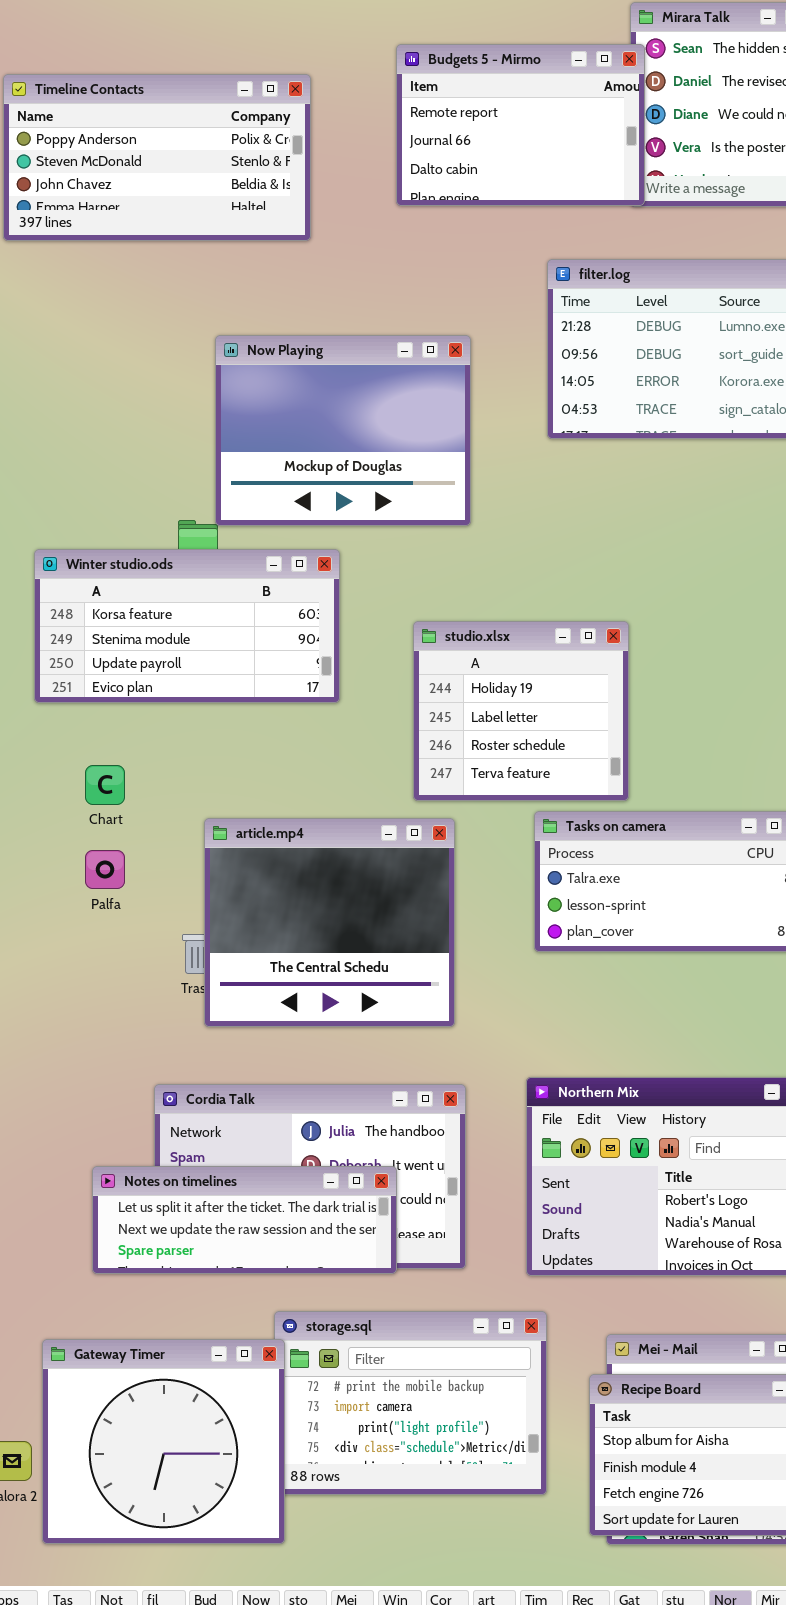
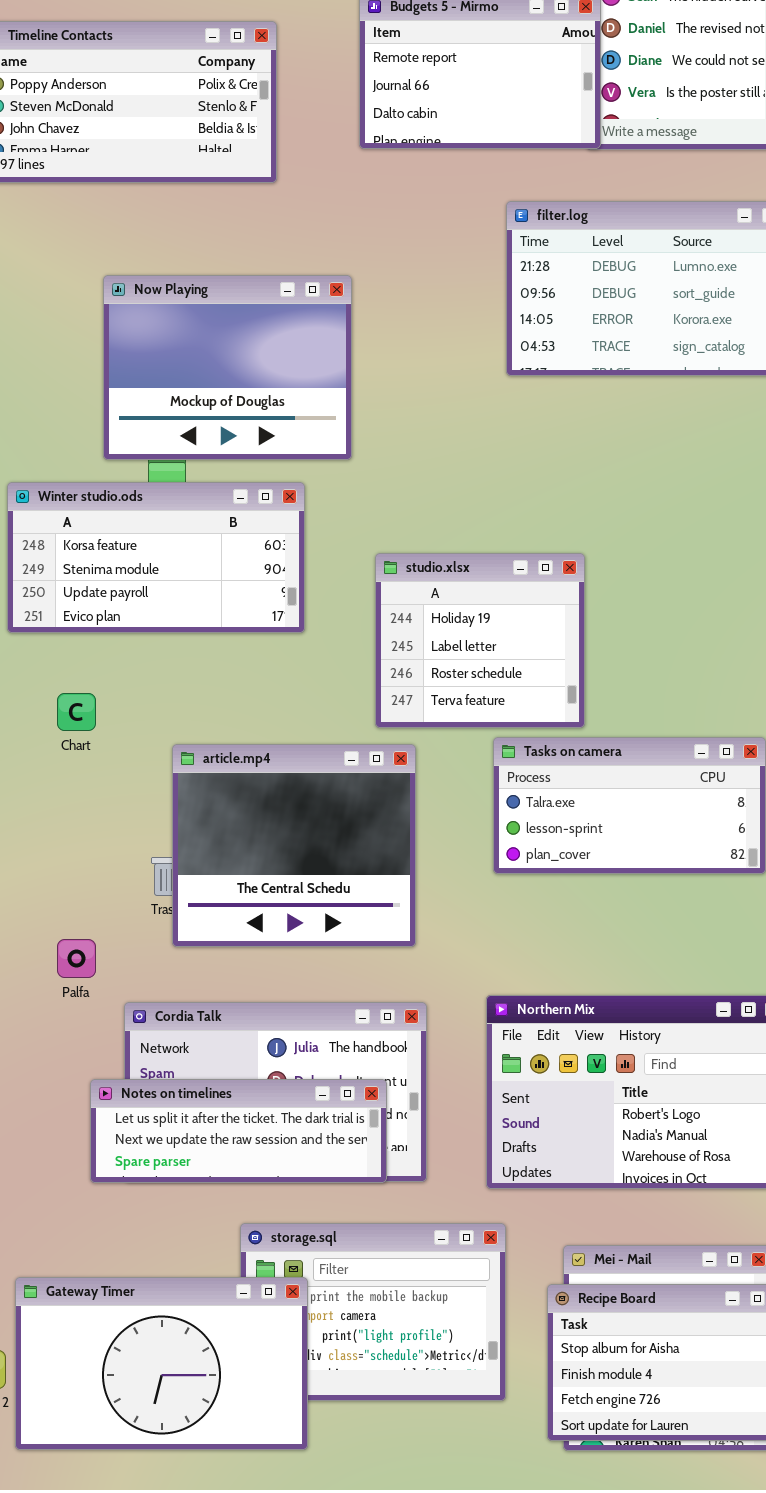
Now Playing: [215,335,471,526] -> [103,275,352,460], moved
Palfa: [85,850,125,889] -> [57,939,96,978], moved
Notes on timelines: [92,1166,397,1274] -> [90,1079,387,1183], moved
Gateway Timer: [42,1339,285,1544] -> [15,1277,308,1450], resized

